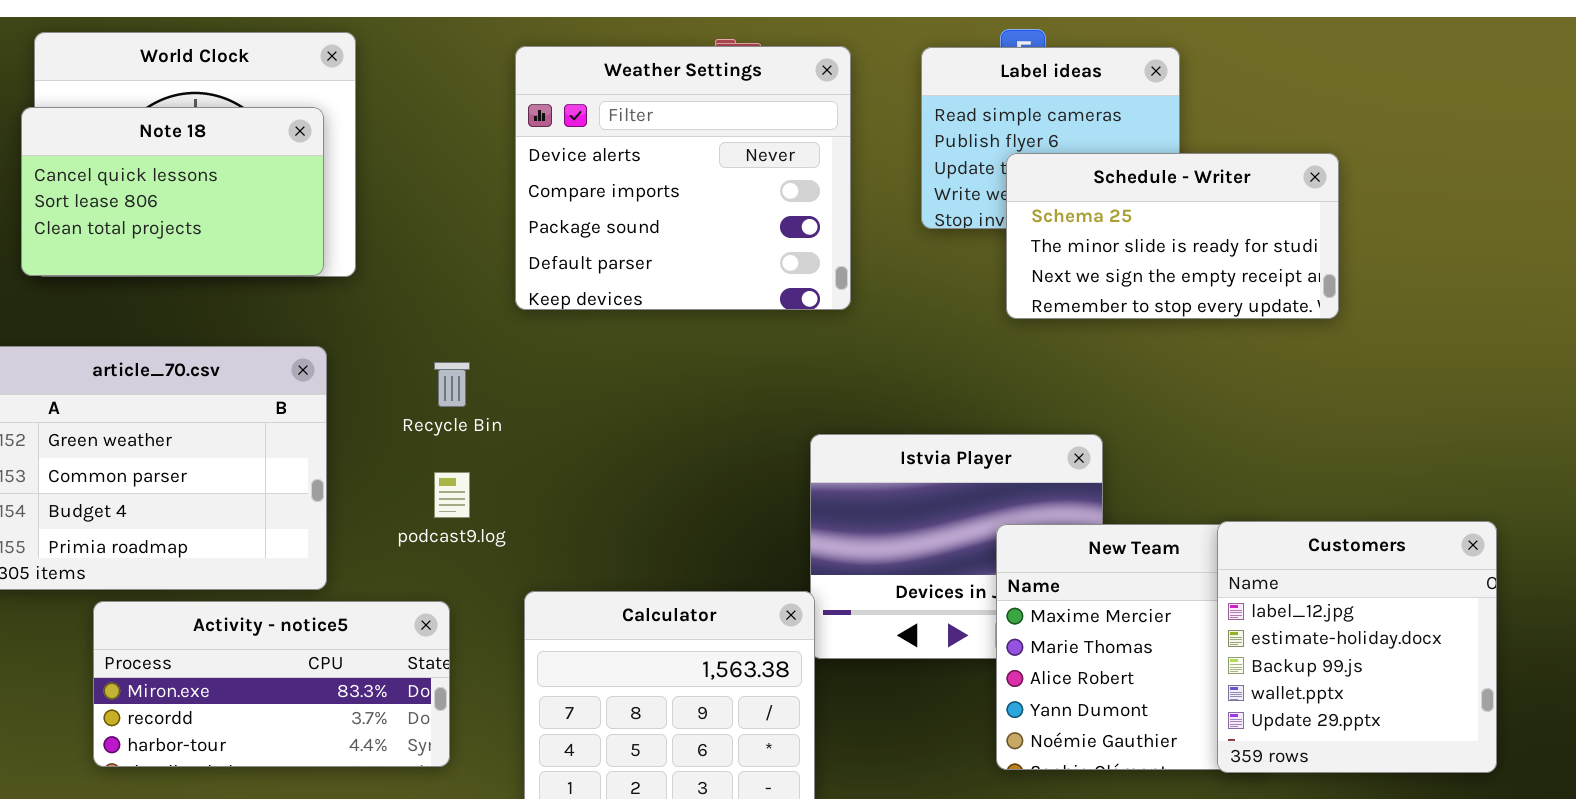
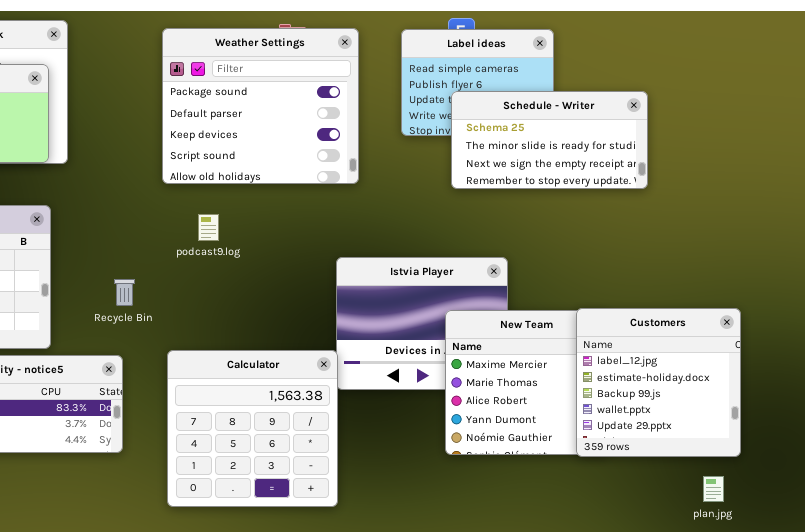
Weather Settings: [515,46,851,310] -> [162,28,359,184], scrolled down 2 rows
Recycle Bin: [434,362,470,407] -> [114,279,135,306], moved
podcast9.log: [434,472,470,518] -> [198,214,219,241], moved

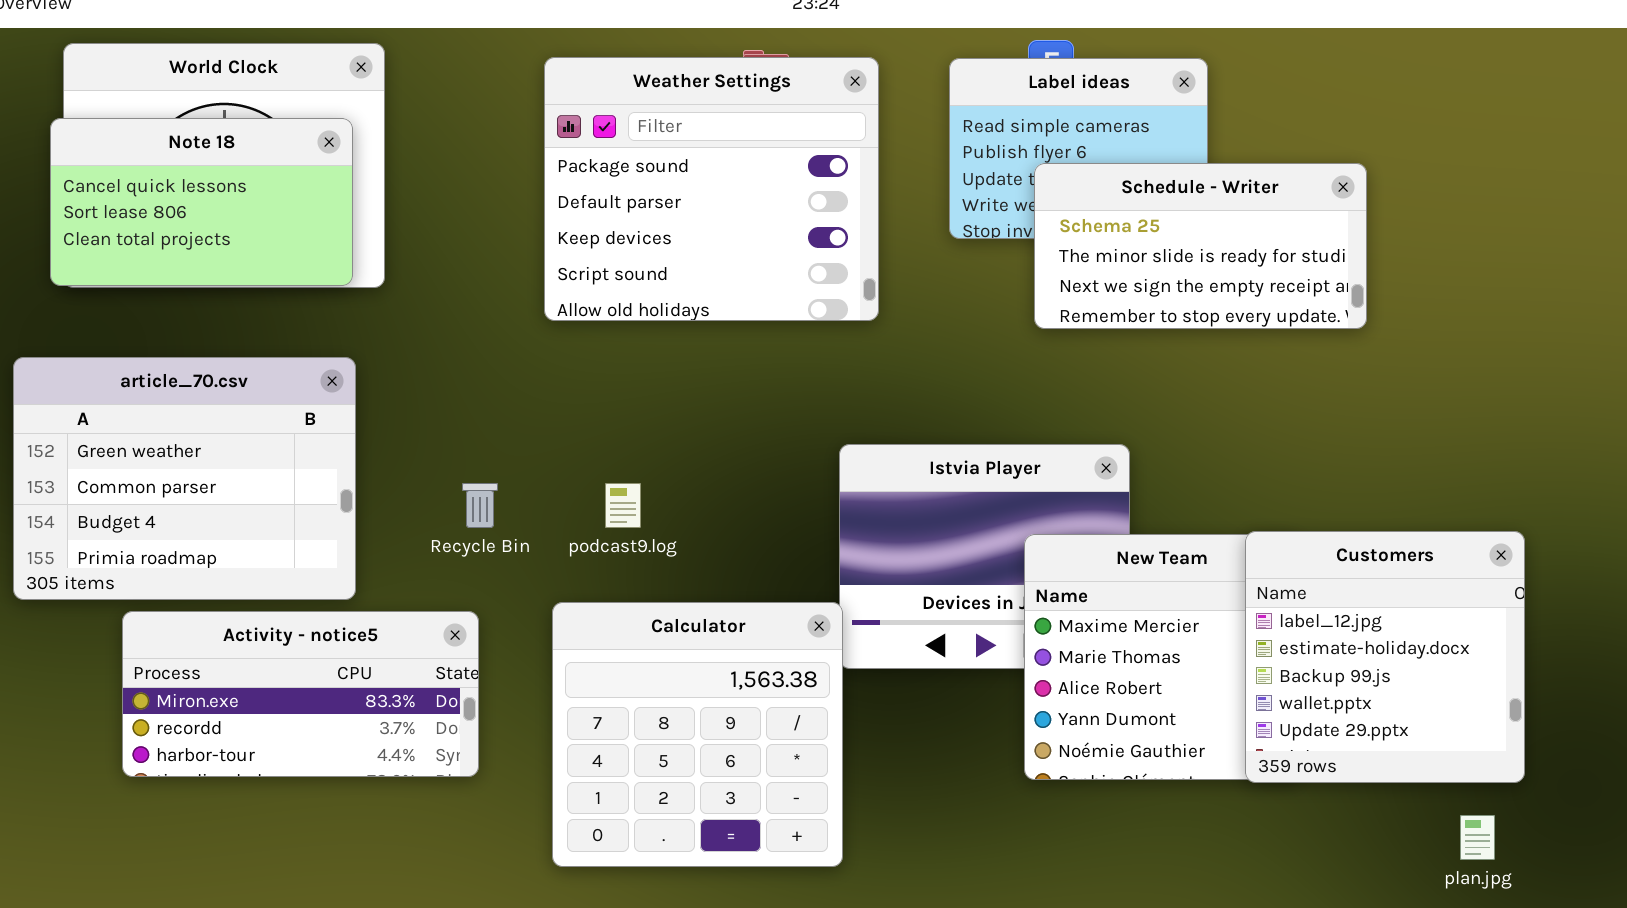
podcast9.log: [198,214,219,241] -> [605,483,641,528], moved

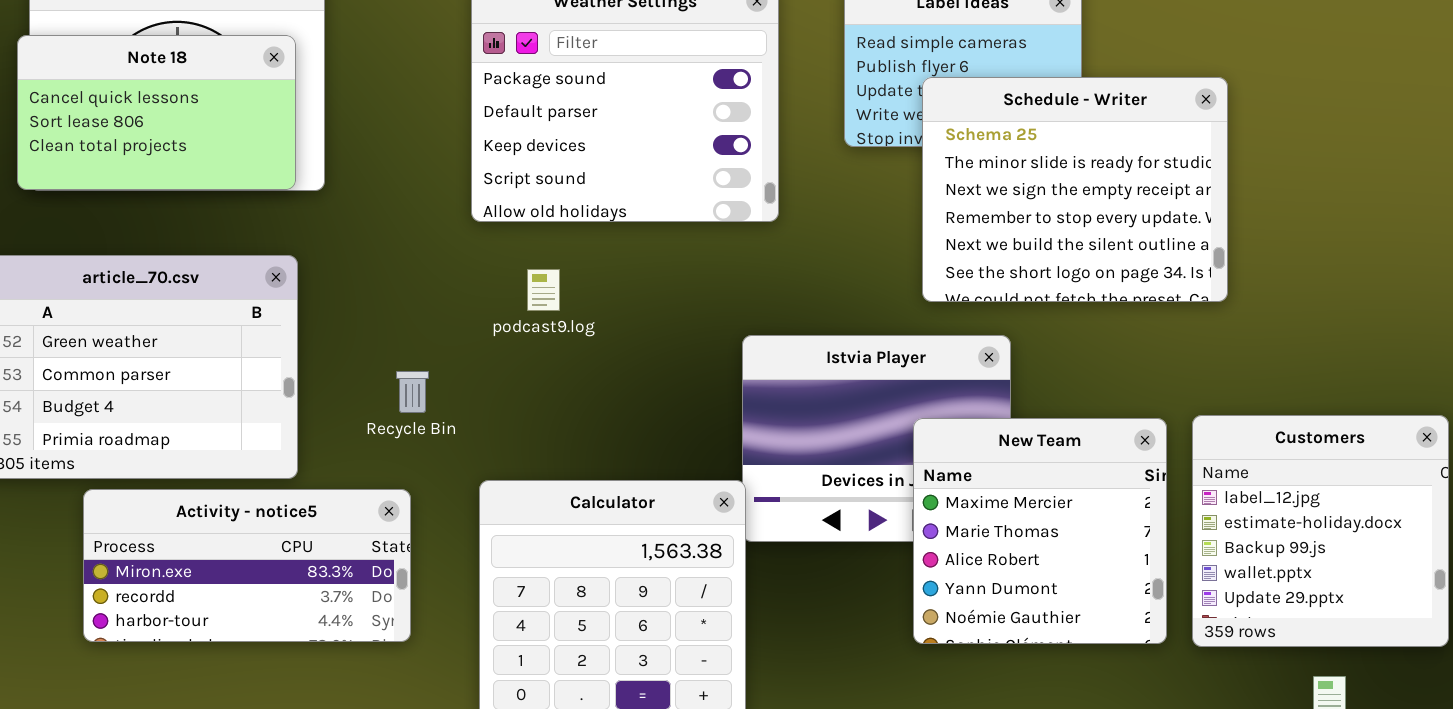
Schedule - Writer: [1034,163,1367,329] -> [922,77,1228,302], resized
podcast9.log: [605,483,641,528] -> [527,269,560,311], moved
Customers: [1245,531,1525,783] -> [1192,415,1449,647], moved

